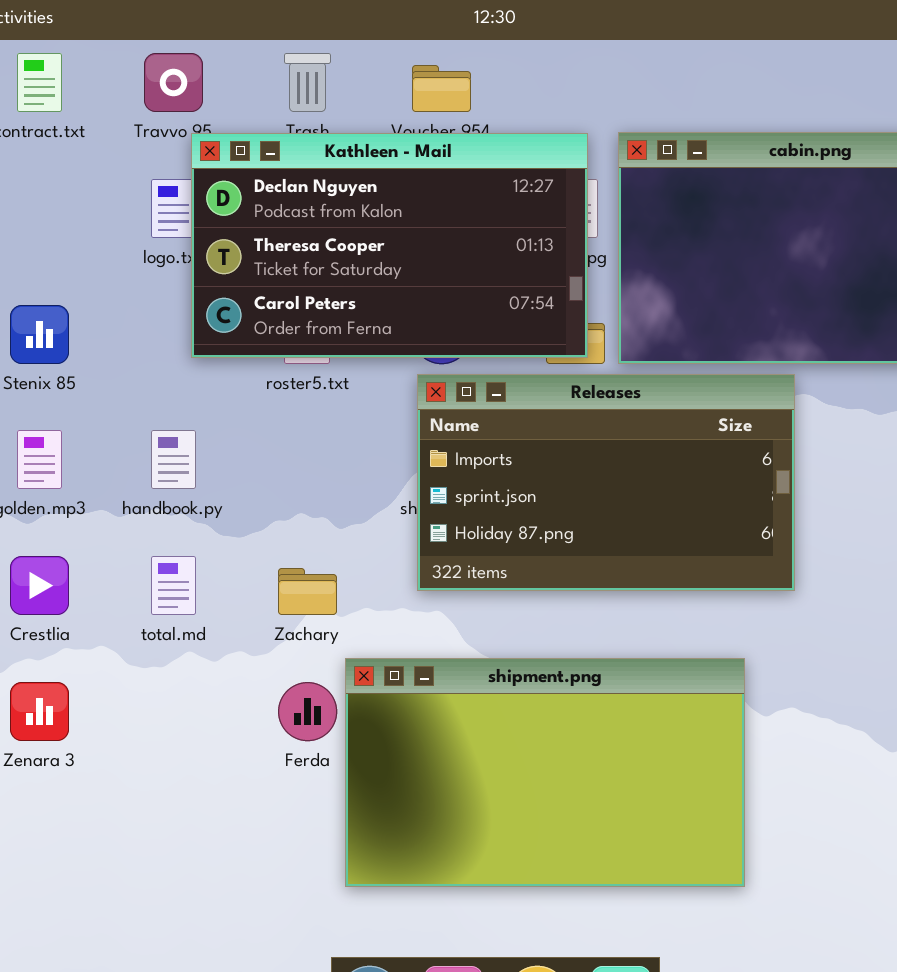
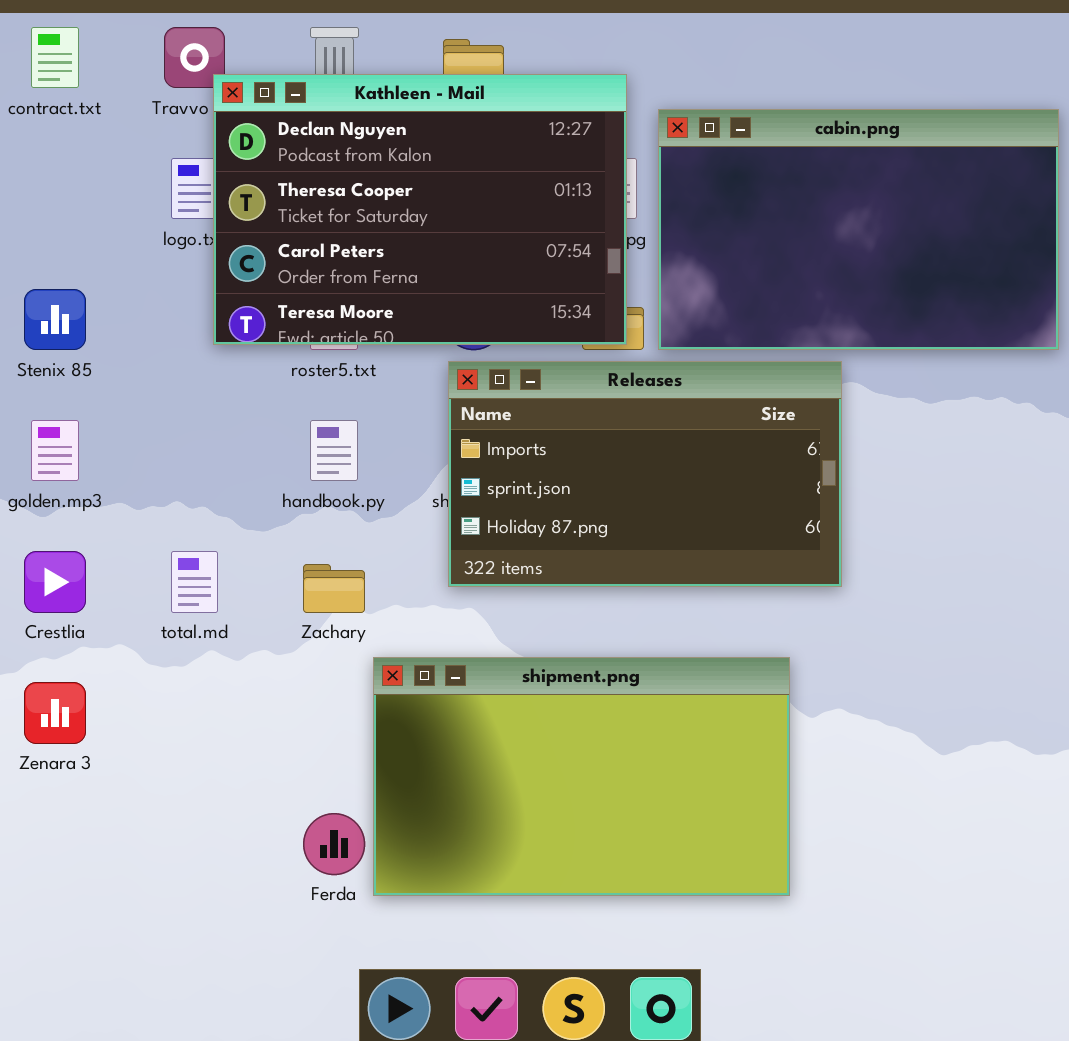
Kathleen - Mail: [191,133,588,358] -> [213,74,627,345], resized
handbook.py: [151,430,196,489] -> [310,420,358,481], moved
Ferda: [278,682,337,741] -> [303,813,365,875], moved

